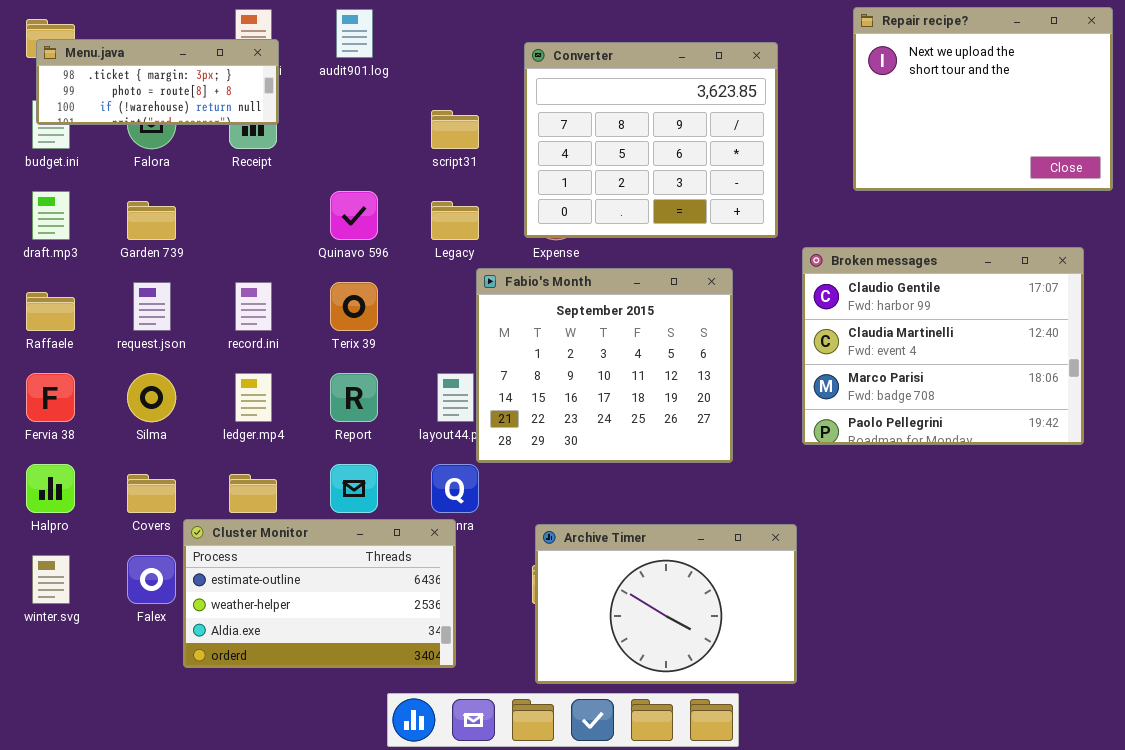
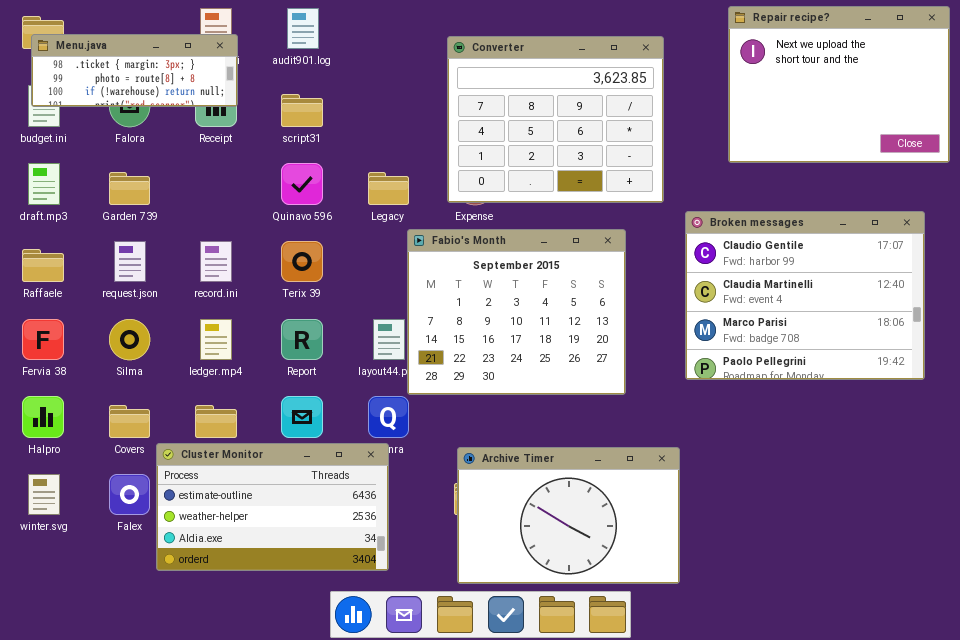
script31: [431,110,479,149] -> [281,94,323,127], moved

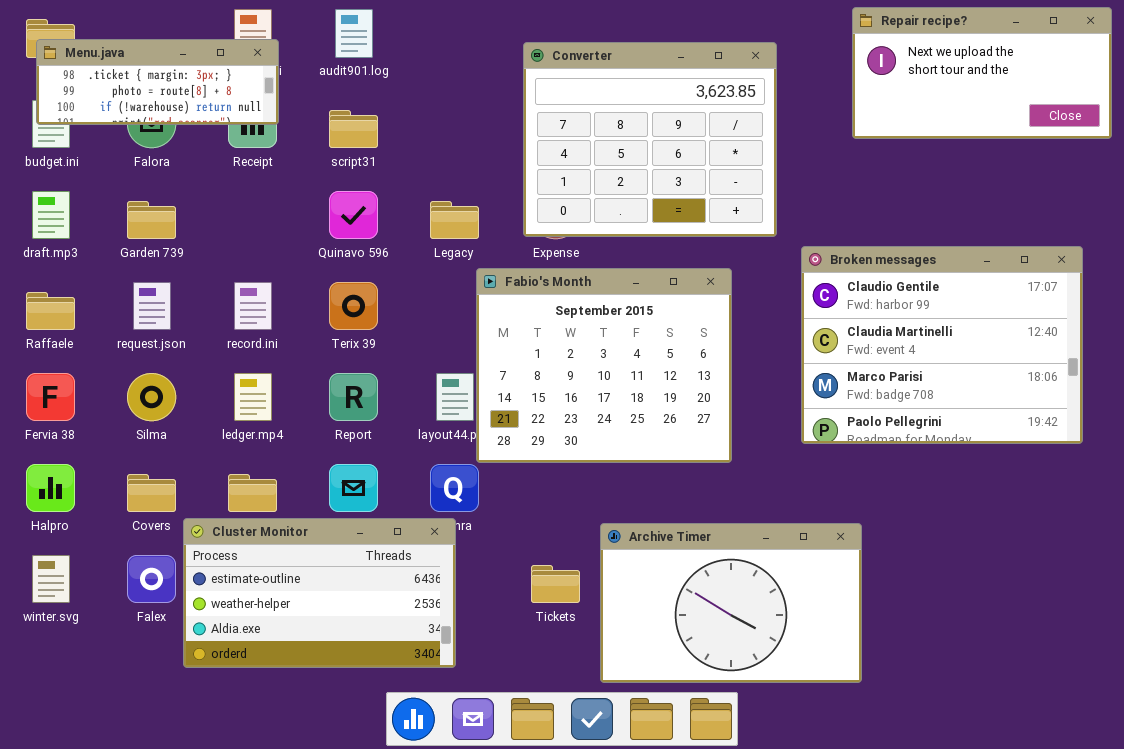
Repair recipe?: [728,6,950,163] -> [852,7,1112,139], resized
Archive Timer: [457,447,680,584] -> [600,523,862,683], moved

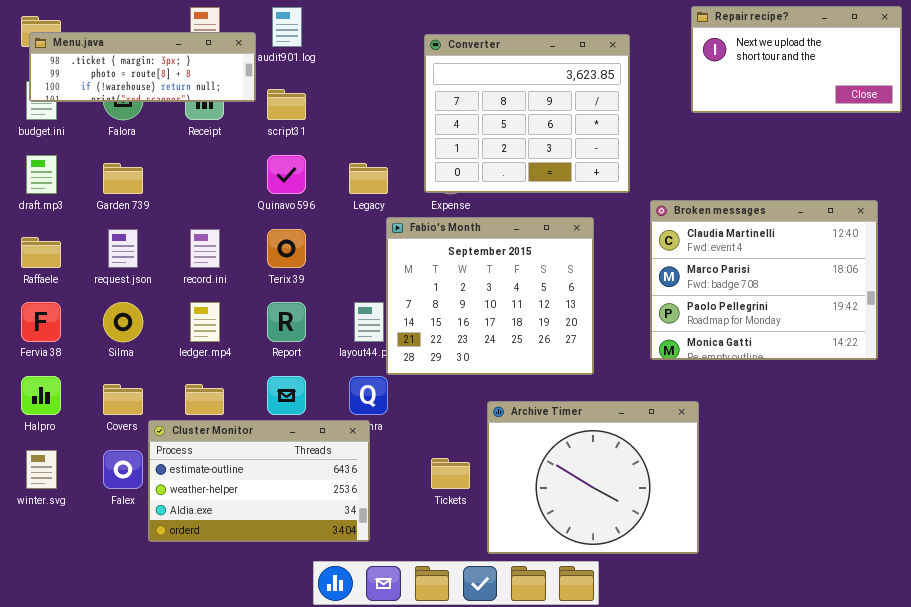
Menu.java: [36,39,279,125] -> [29,32,256,102], resized
Broken messages: [801,246,1083,444] -> [650,200,878,360], scrolled down 1 row
Archive Timer: [600,523,862,683] -> [487,401,699,554], resized

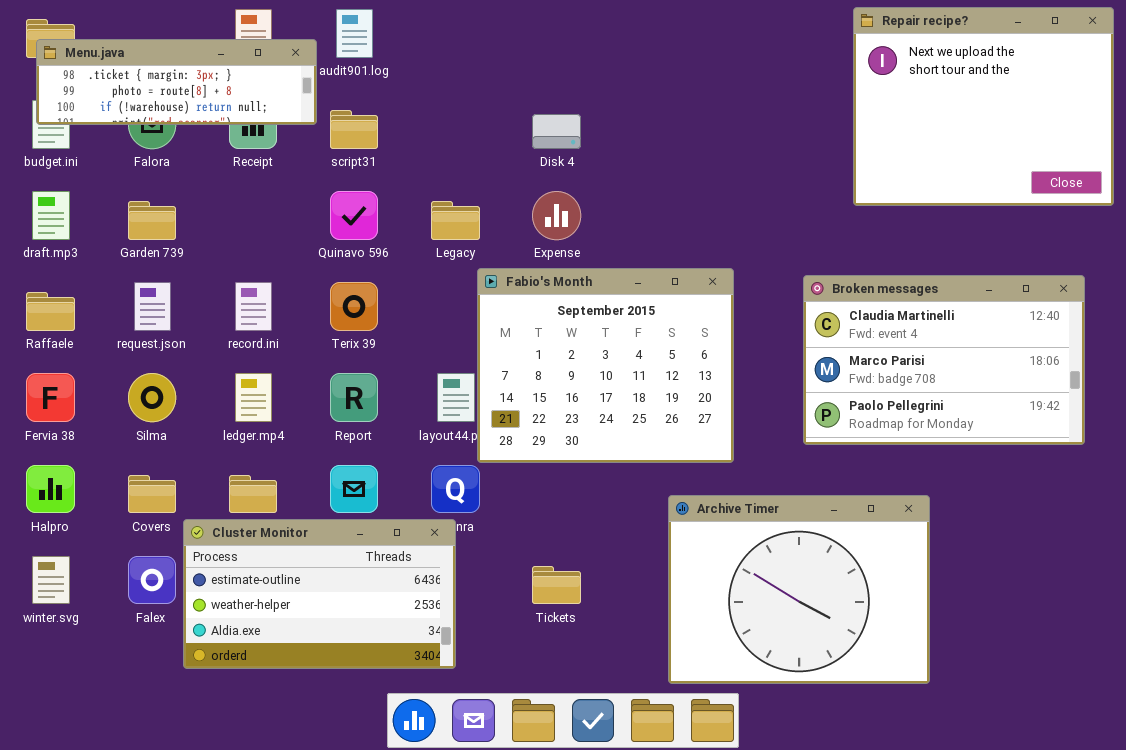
Repair recipe?: [691,6,902,113] -> [853,7,1114,206], resized
Converter: [424,34,630,193] -> none, closed
Broken messages: [650,200,878,360] -> [803,275,1085,445], resized
Archive Timer: [487,401,699,554] -> [668,495,930,684], moved

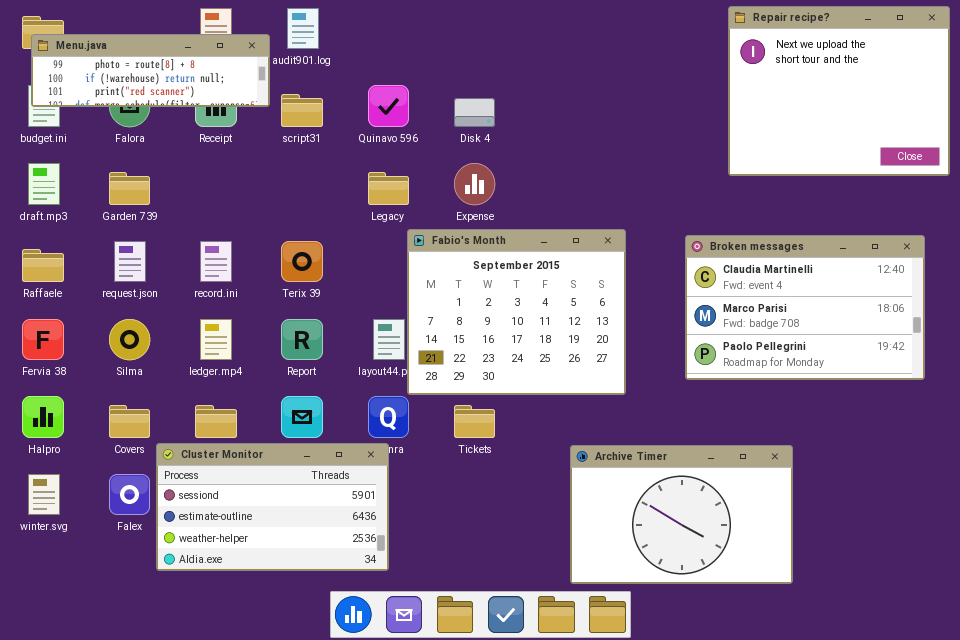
Menu.java: [36,39,317,125] -> [31,34,270,107], scrolled down 1 row
Quinavo 596: [330,191,378,240] -> [368,85,409,127], moved
Archive Timer: [668,495,930,684] -> [570,445,793,584], resized
Cluster Monitor: [183,519,456,669] -> [156,443,389,571], scrolled up 1 row
Tickets: [532,566,581,604] -> [454,405,495,438], moved

